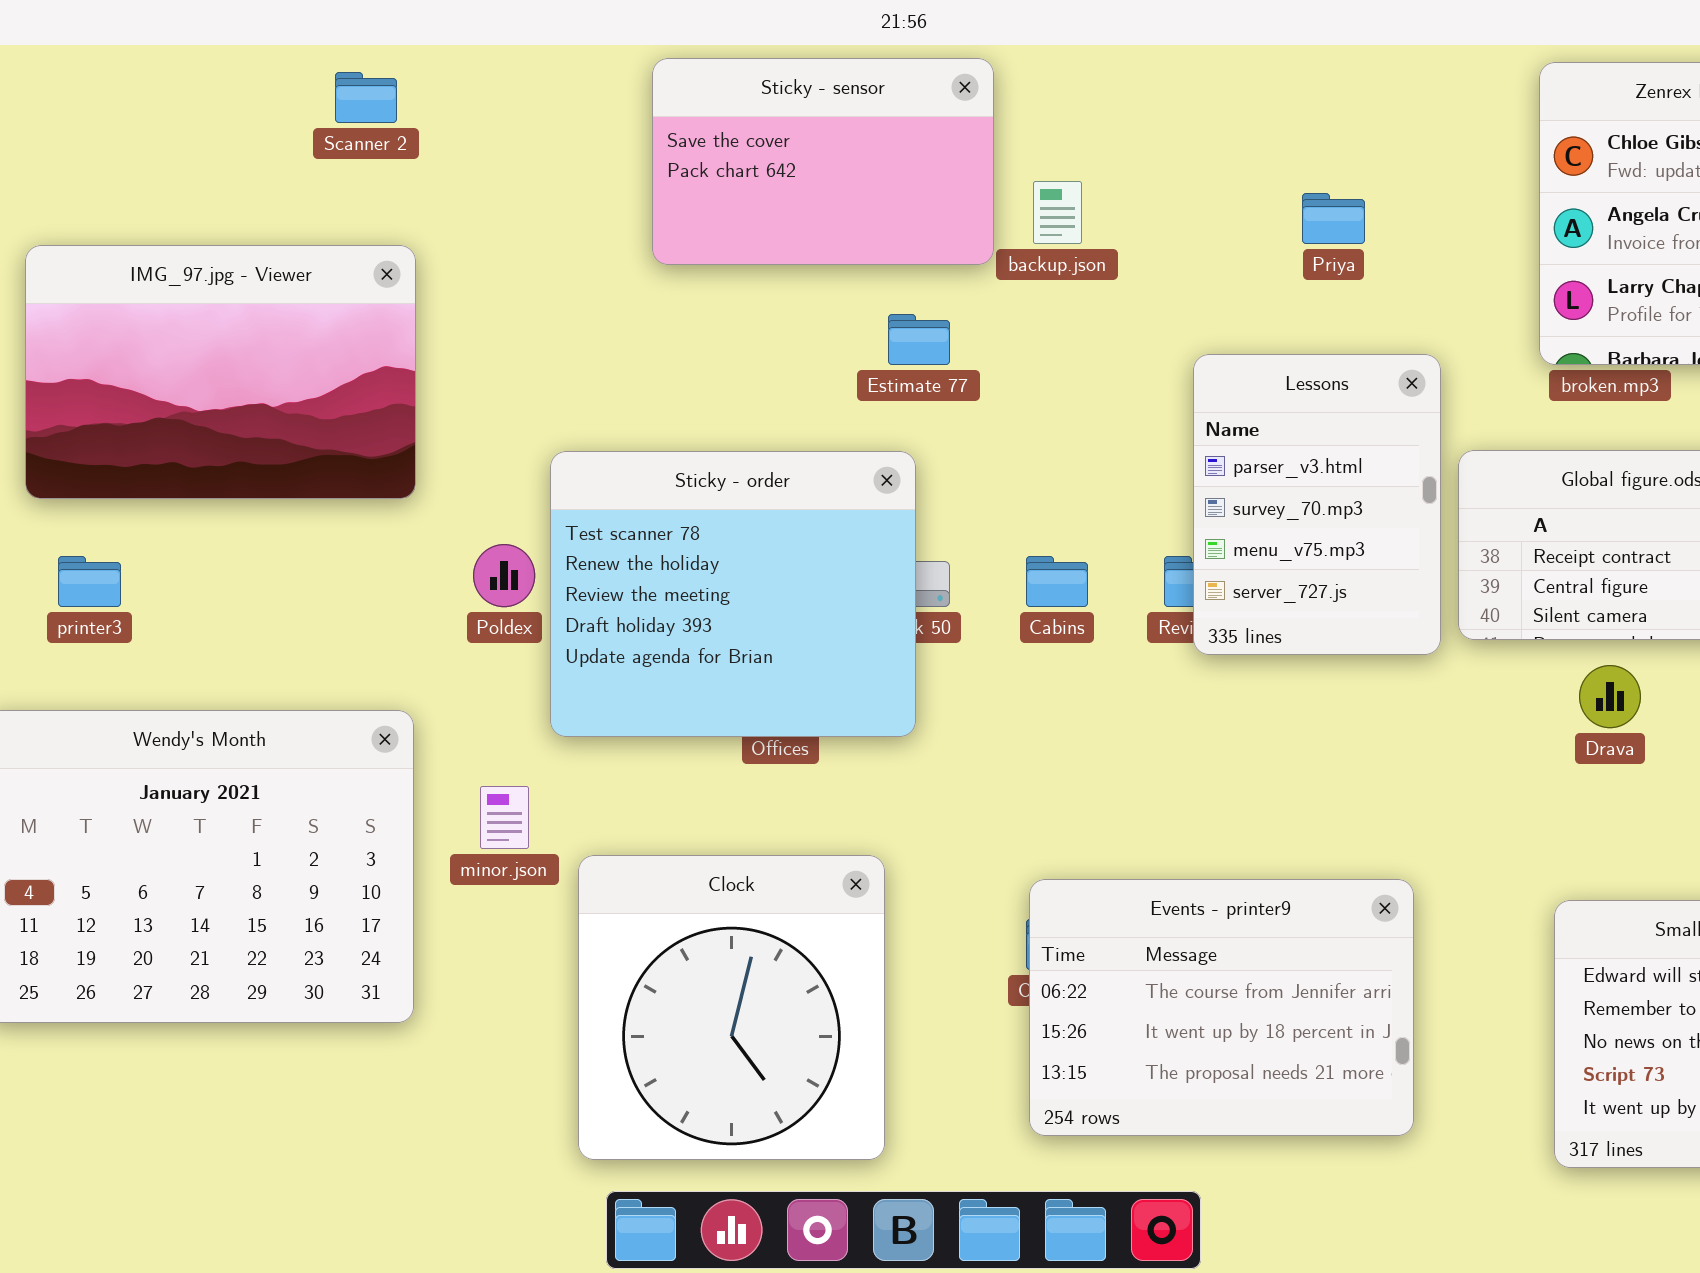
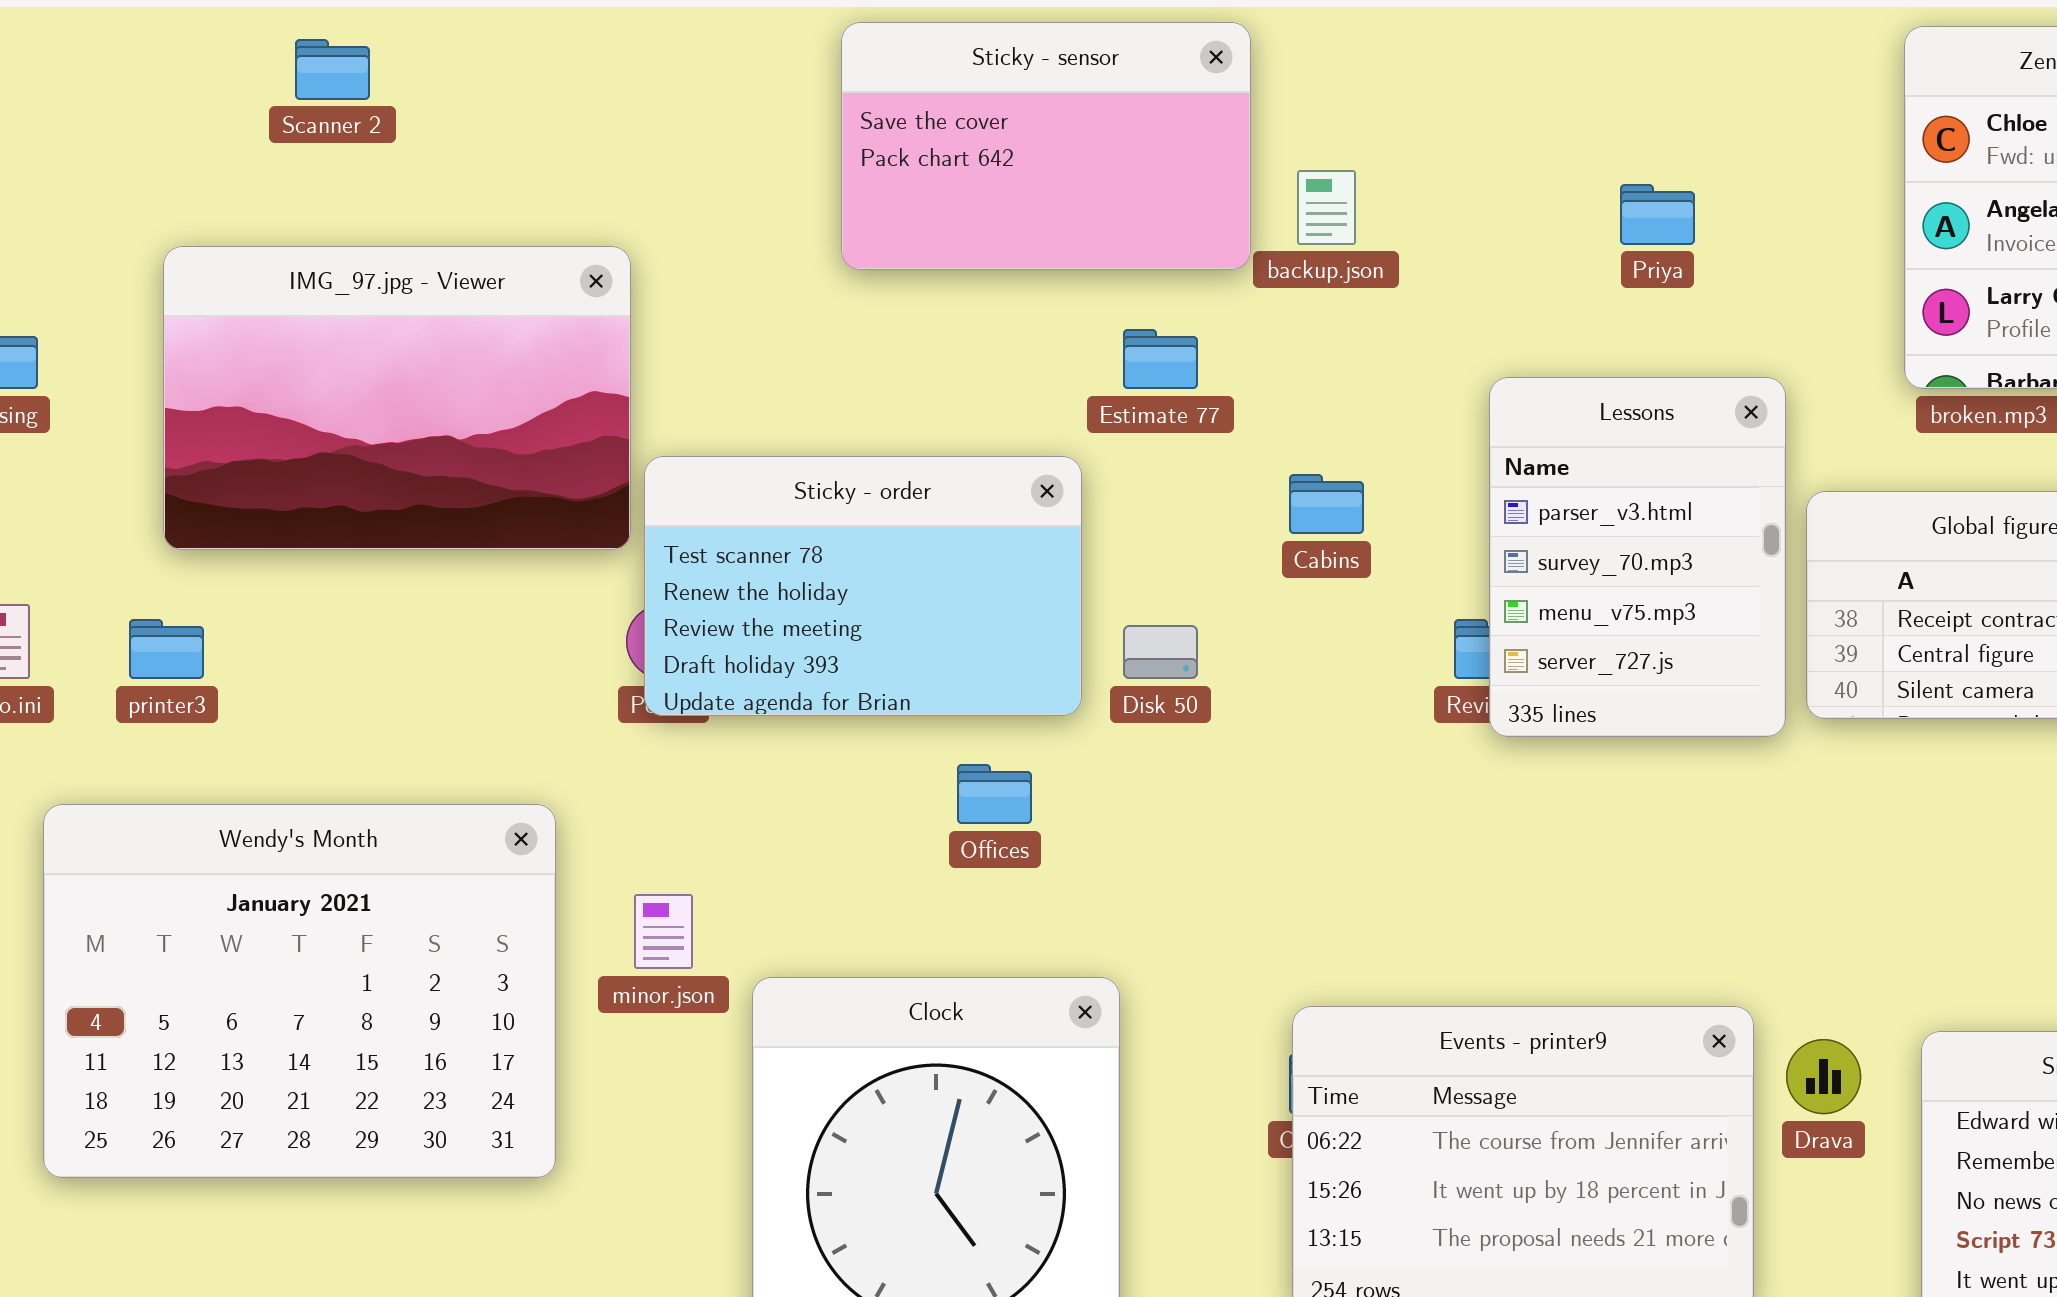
Scanner 2: [335,72,397,123] -> [295,39,370,100], moved
IMG_97.jpg - Viewer: [25,245,416,499] -> [163,246,631,550], moved
Sticky - order: [550,451,916,737] -> [644,456,1082,716], moved, resized
Cabins: [1026,556,1088,607] -> [1289,474,1364,534], moved
Drava: [1579,665,1641,728] -> [1786,1039,1861,1114], moved

